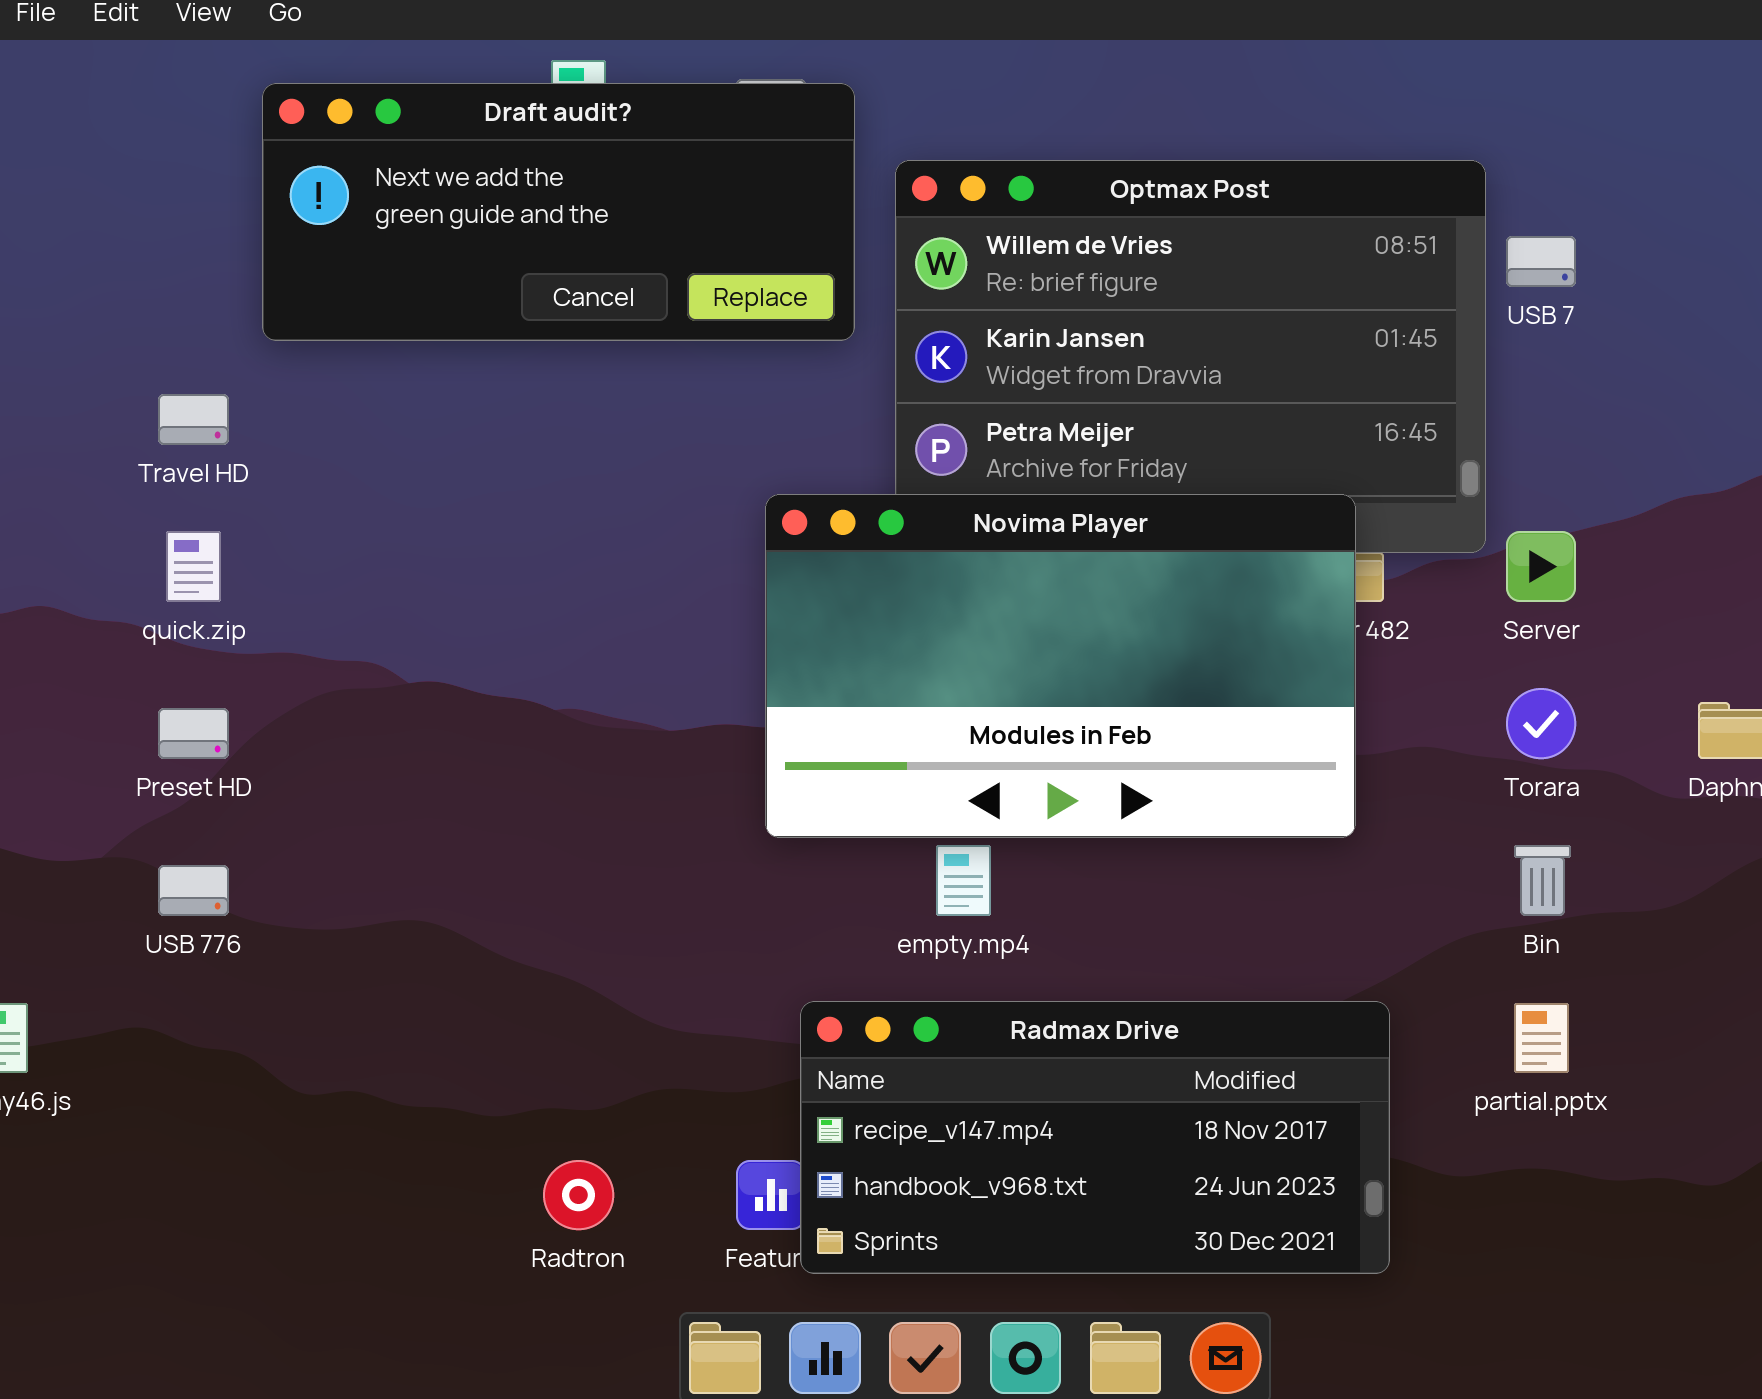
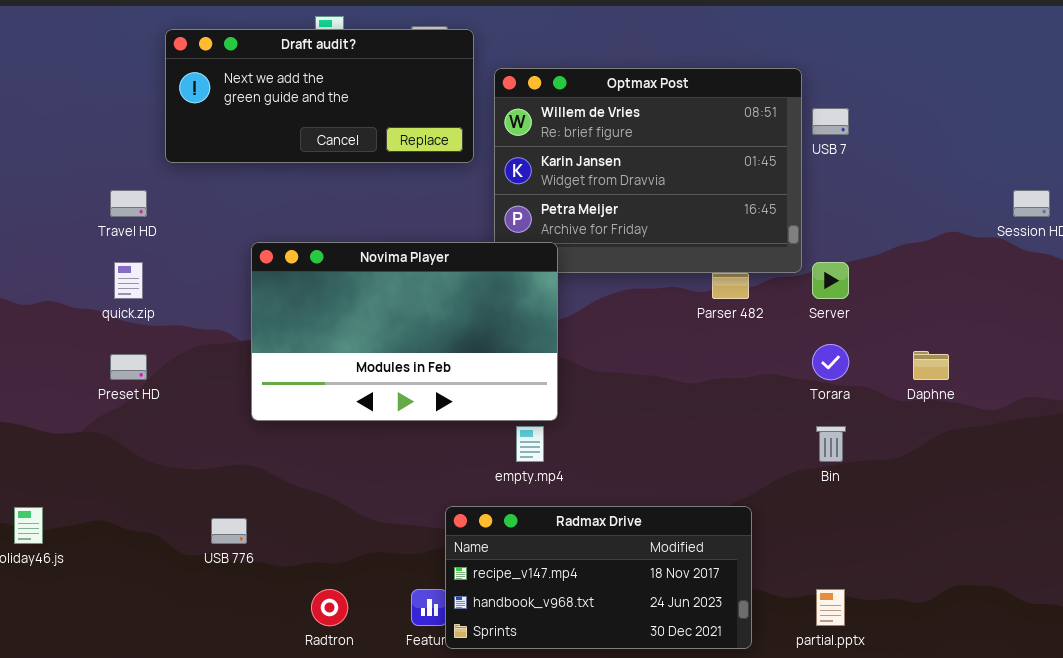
Novima Player: [765,494,1356,838] -> [251,242,558,421], moved
USB 776: [158,865,229,916] -> [211,518,247,544], moved
partial.pptx: [1514,1003,1569,1073] -> [816,589,845,626], moved

